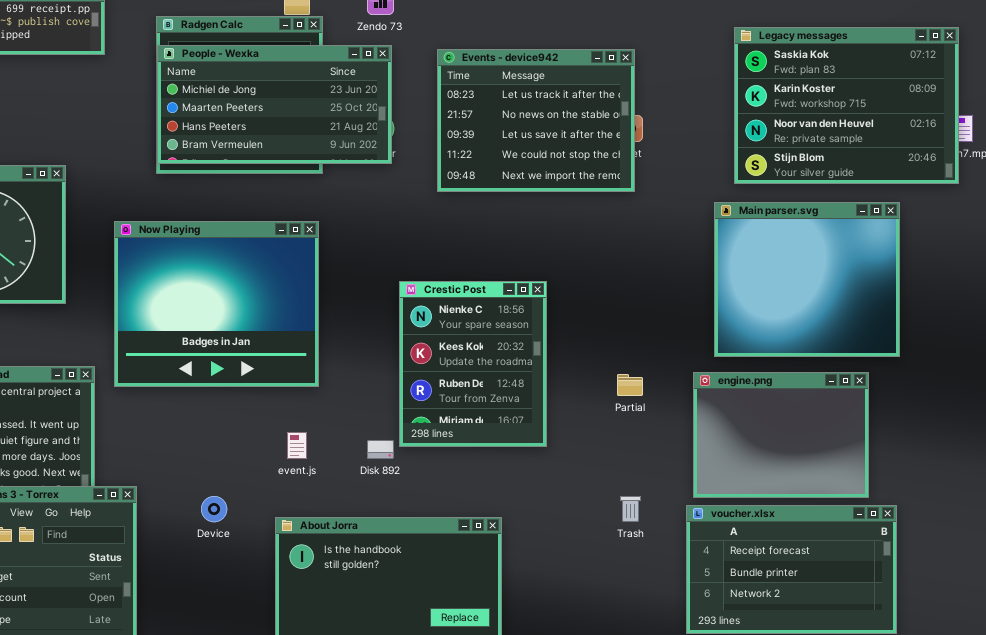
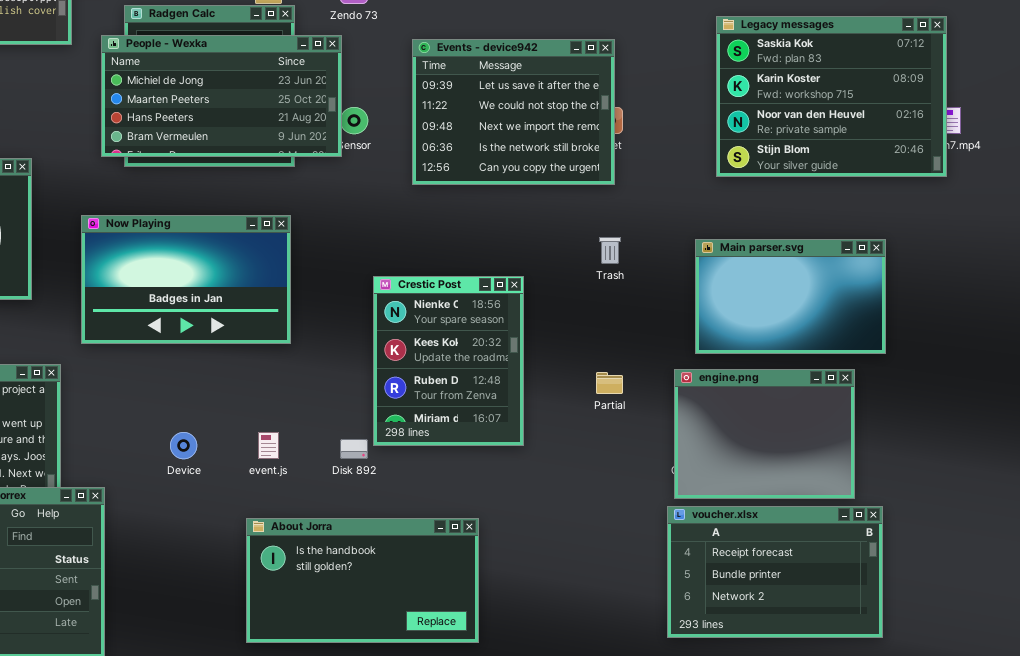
People - Wexka: [157,45,392,164] -> [101,35,342,157], moved
Events - device942: [437,49,635,192] -> [412,39,615,185], scrolled down 2 rows
Main parser.svg: [714,202,900,357] -> [695,239,886,354], resized
Now Playing: [114,221,319,387] -> [81,215,291,344], resized
Device: [201,496,227,522] -> [170,432,197,459], moved
Trash: [620,496,641,522] -> [599,237,621,264], moved

